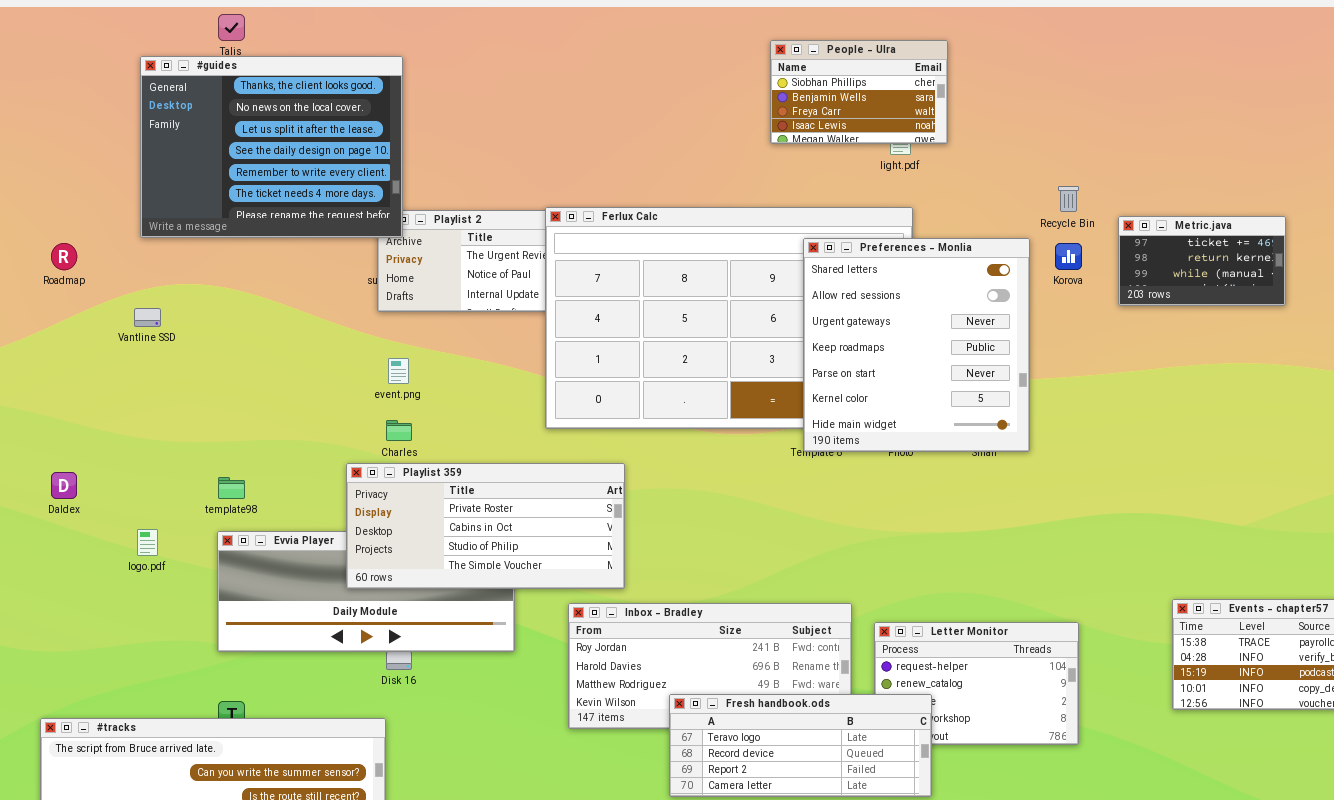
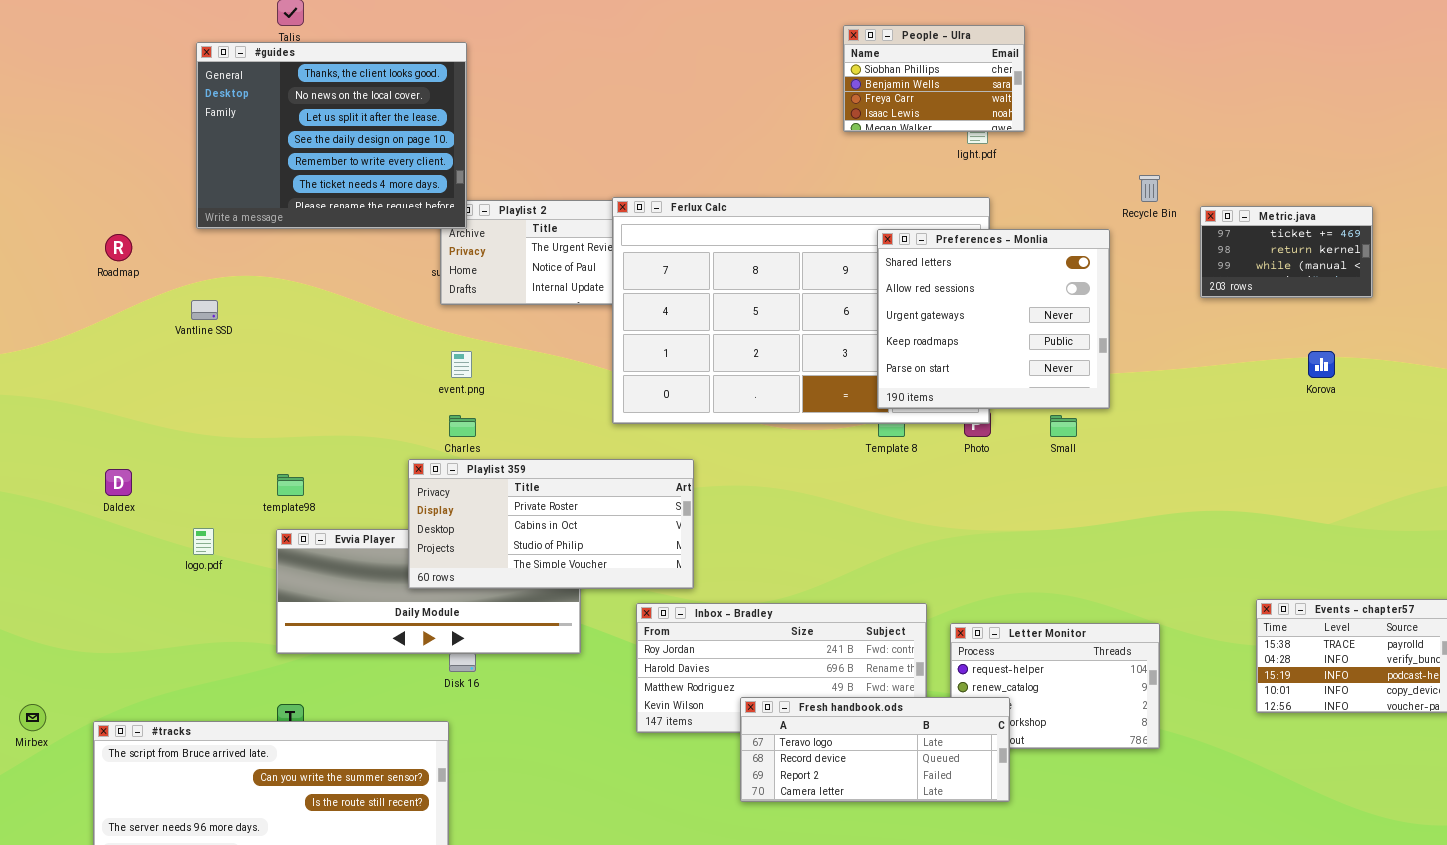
Preferences - Monlia: [803,238,1030,452] -> [877,229,1110,409], resized
Korova: [1055,243,1082,270] -> [1308,351,1335,378], moved

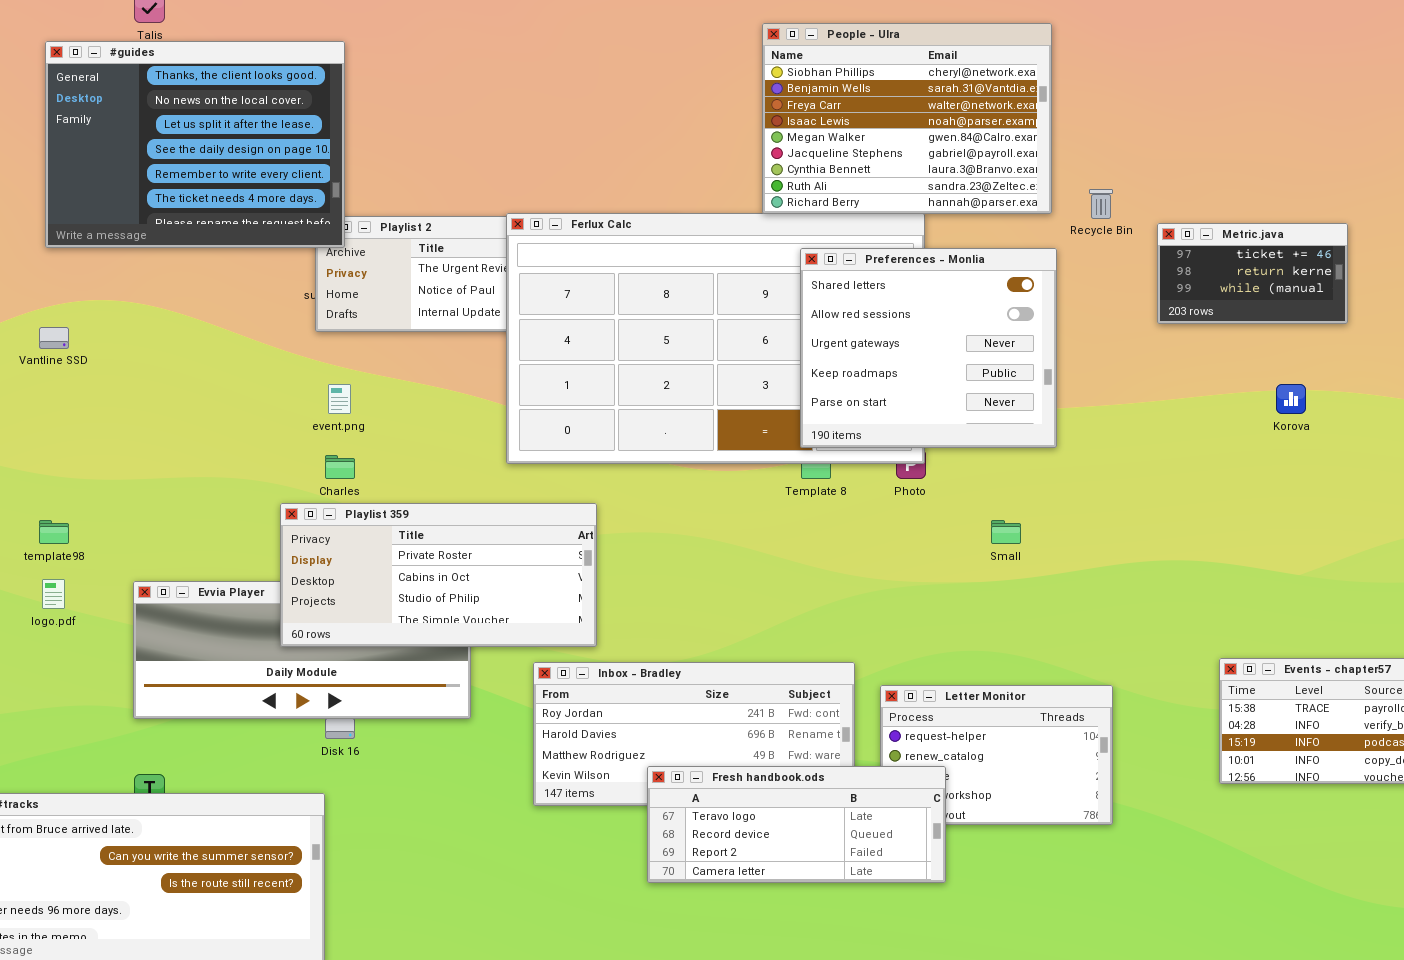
People - Ulra: [843,25,1025,132] -> [762,23,1052,214], resized
Small: [1050,415,1077,437] -> [991,520,1021,544], moved
template98: [277,474,304,496] -> [39,520,69,544], moved

